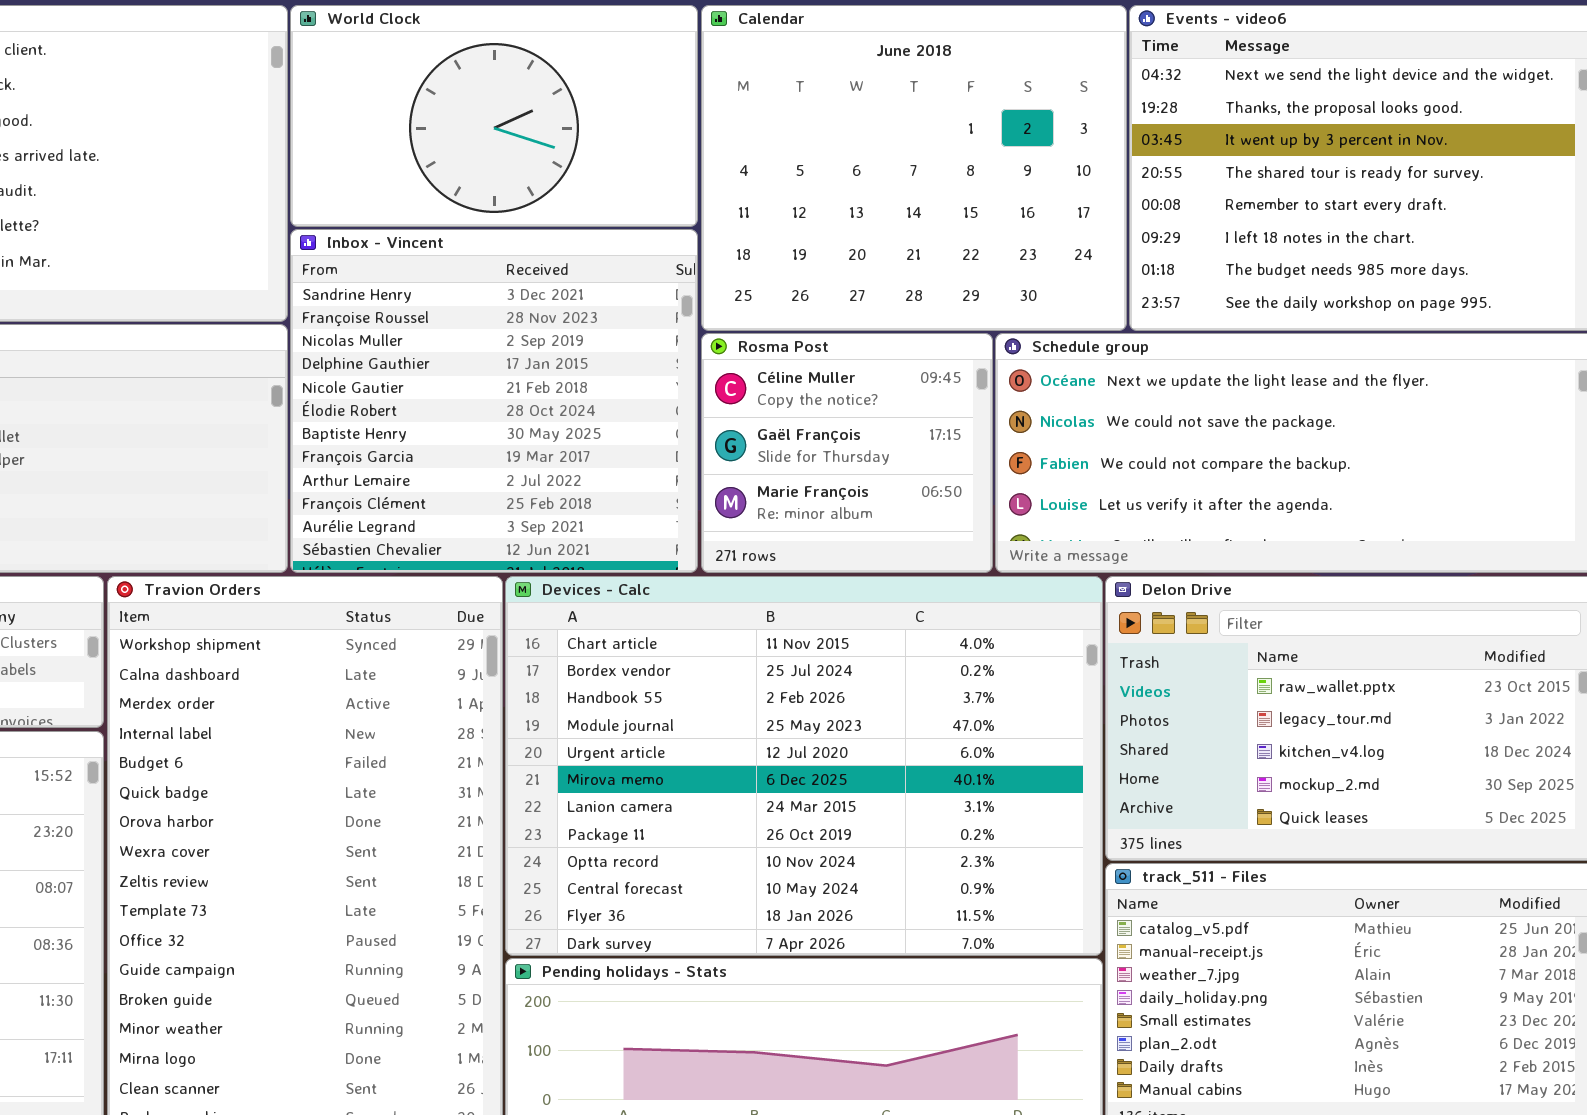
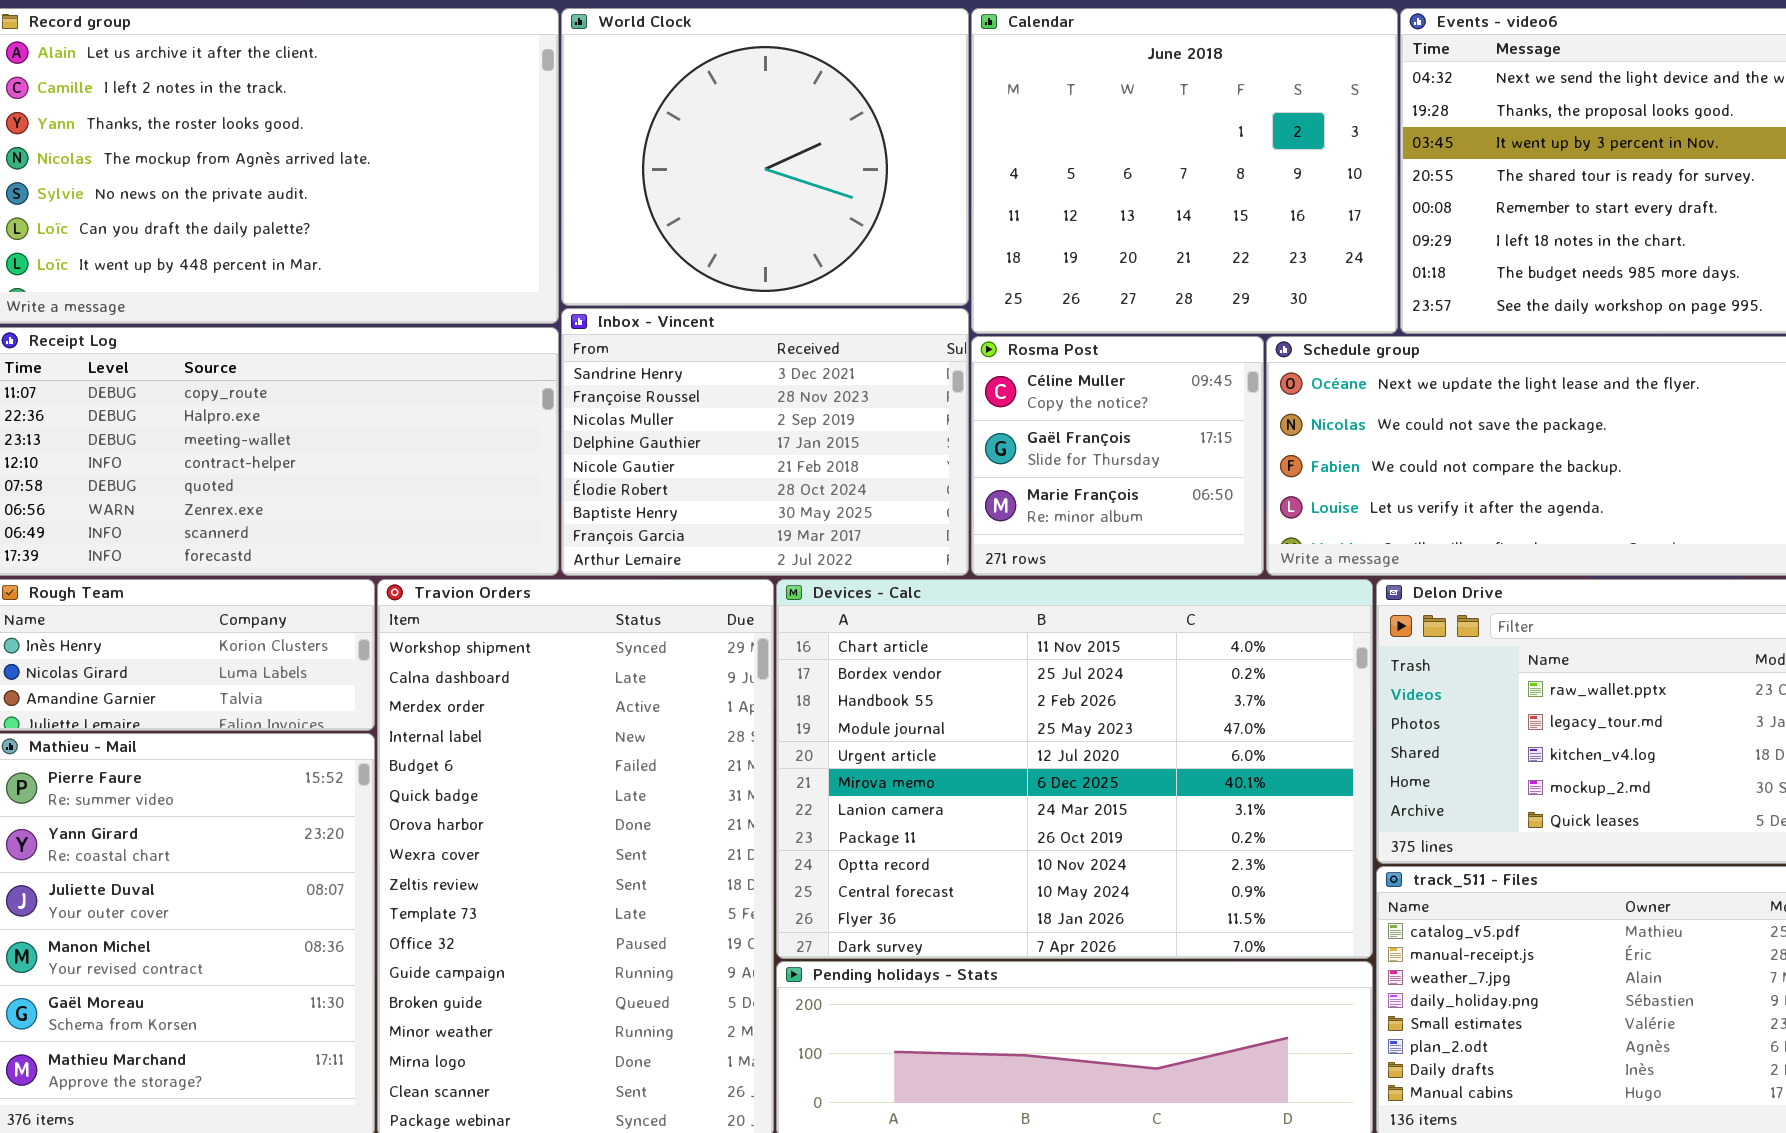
World Clock: [290,5,698,227] -> [561,8,969,306], resized
Inbox - Vincent: [290,229,698,573] -> [561,308,969,576], resized

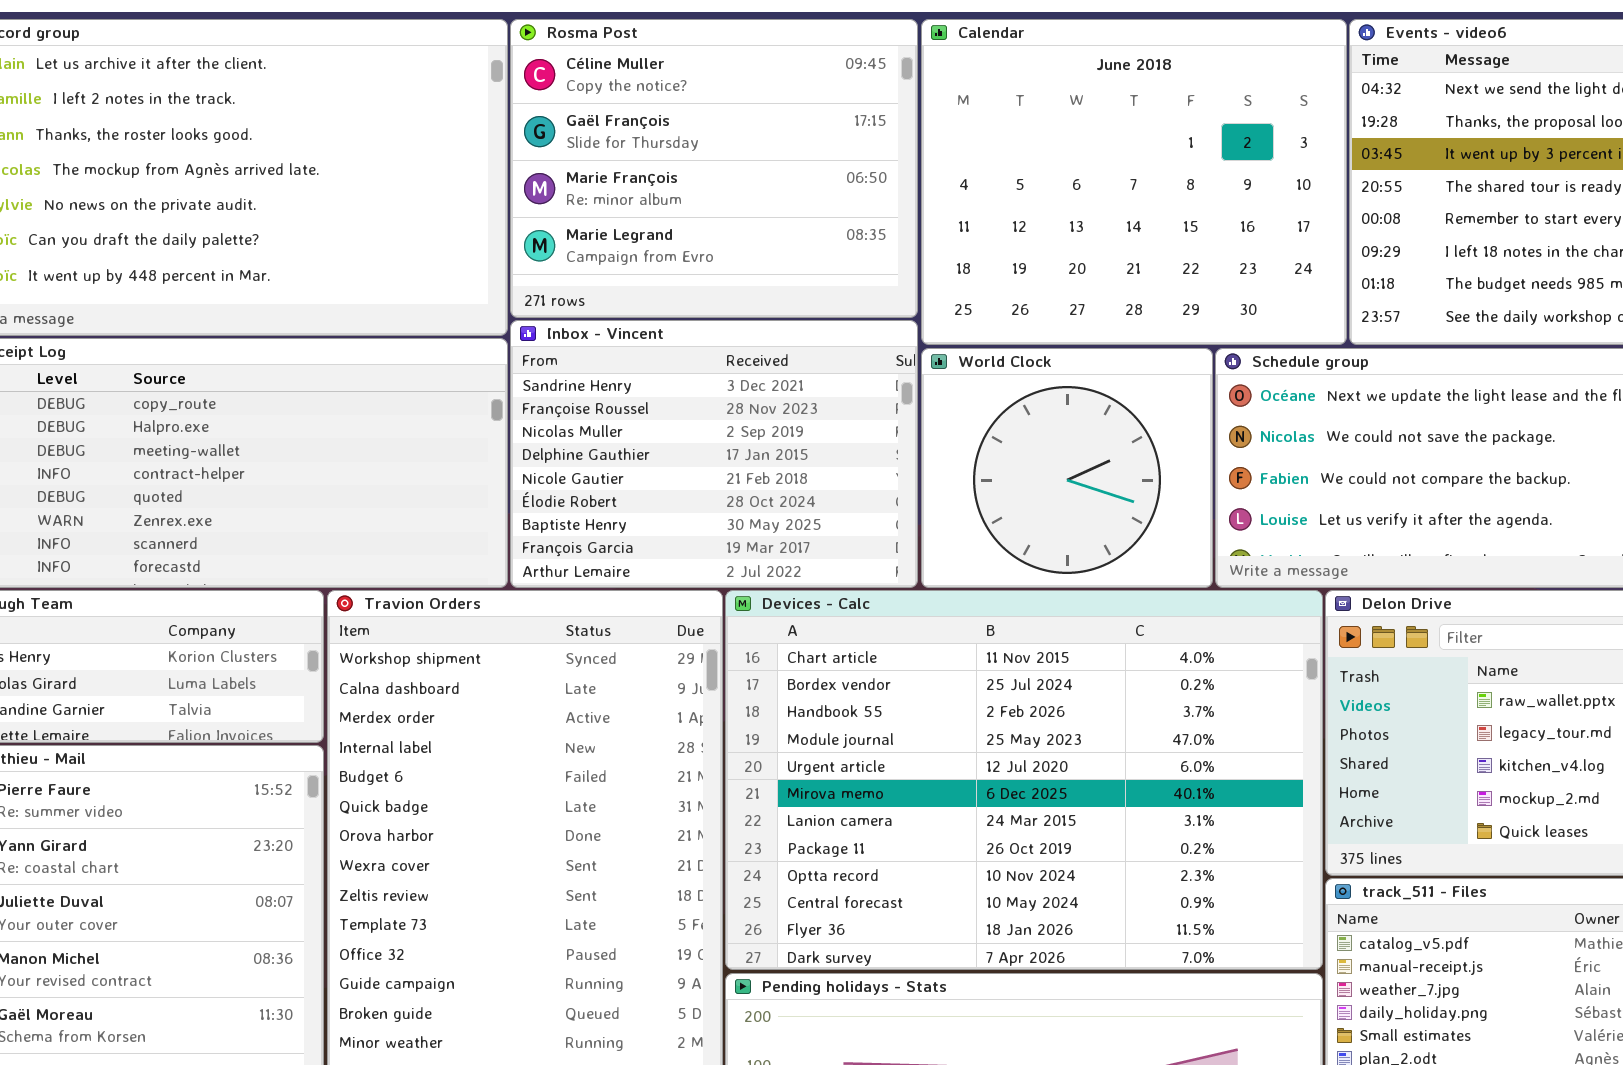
World Clock: [561,8,969,306] -> [921,348,1213,588], moved, resized
Rosma Post: [971,336,1264,576] -> [510,19,918,318], moved, resized

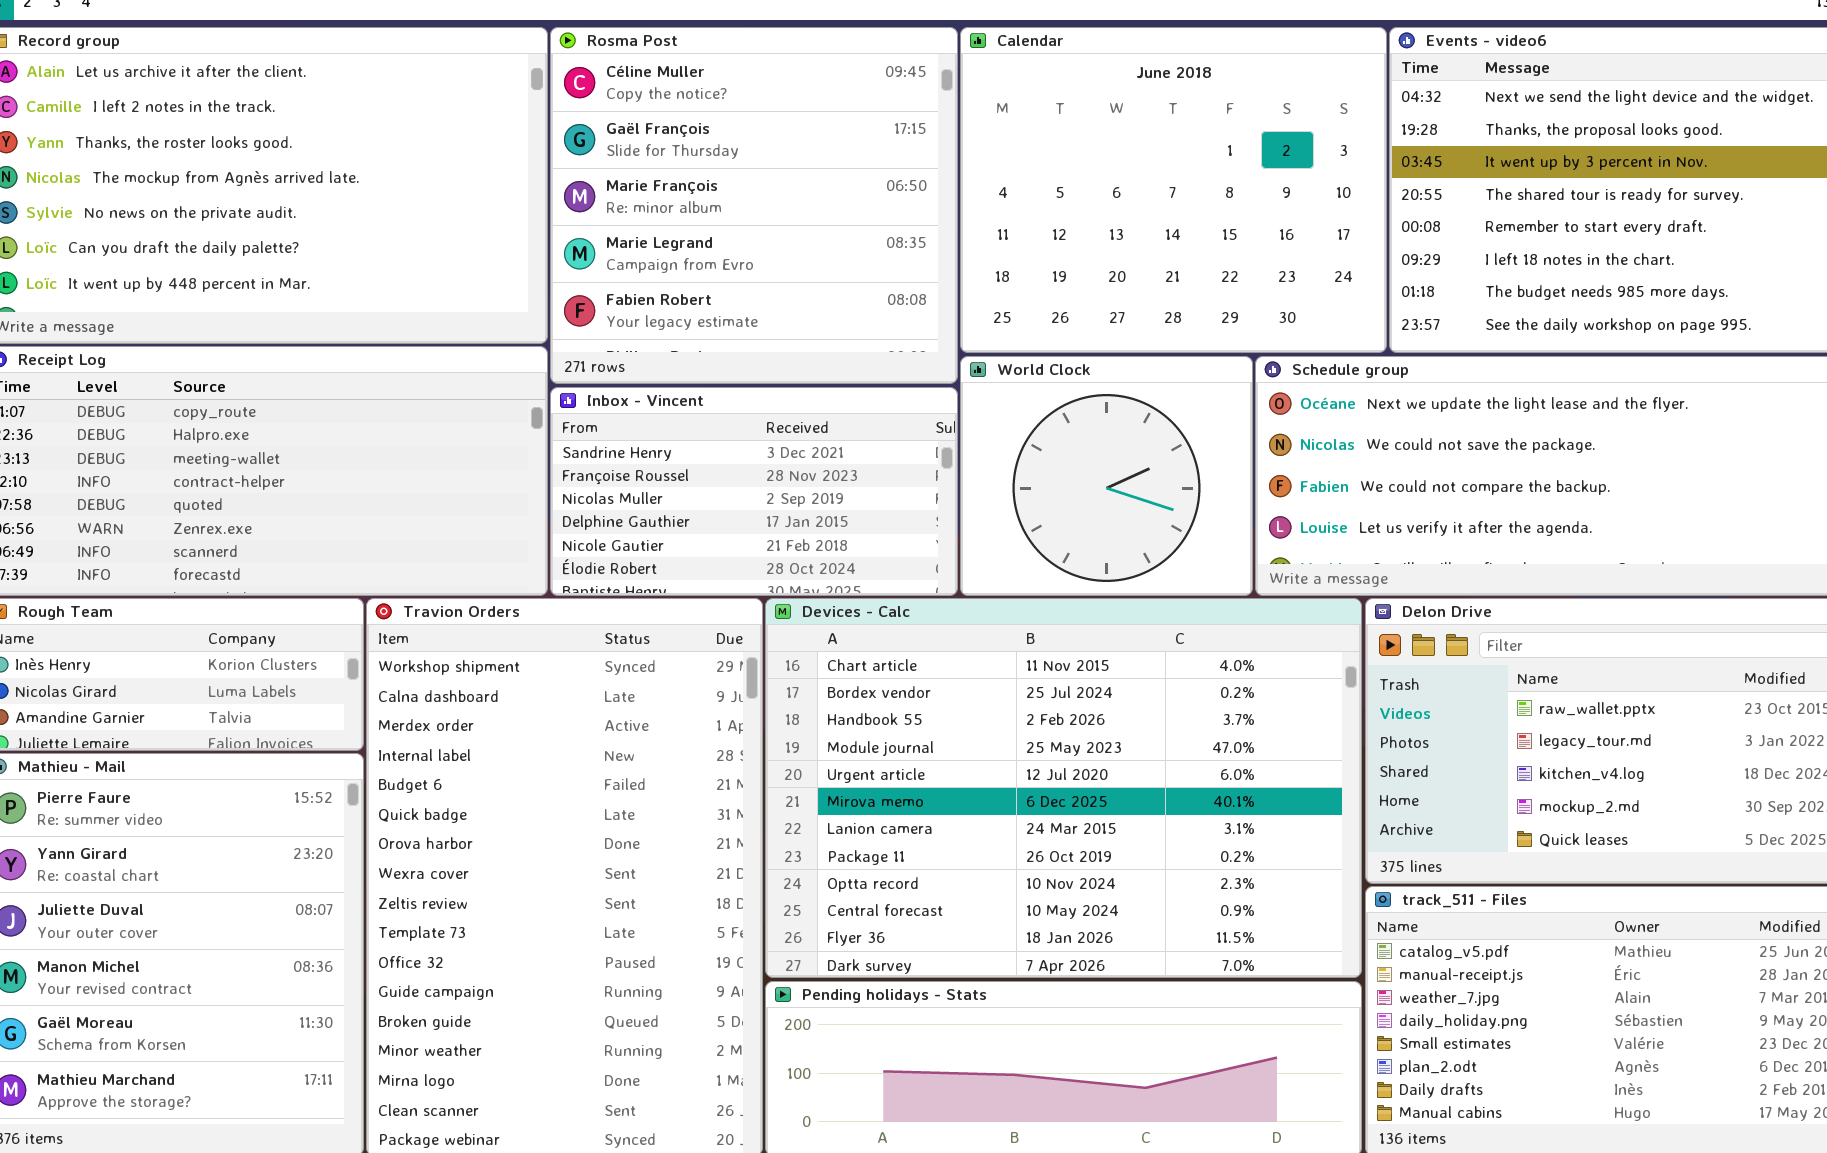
Rosma Post: [510,19,918,318] -> [550,27,958,384], resized
Inbox - Vincent: [510,320,918,588] -> [550,387,958,596], resized

